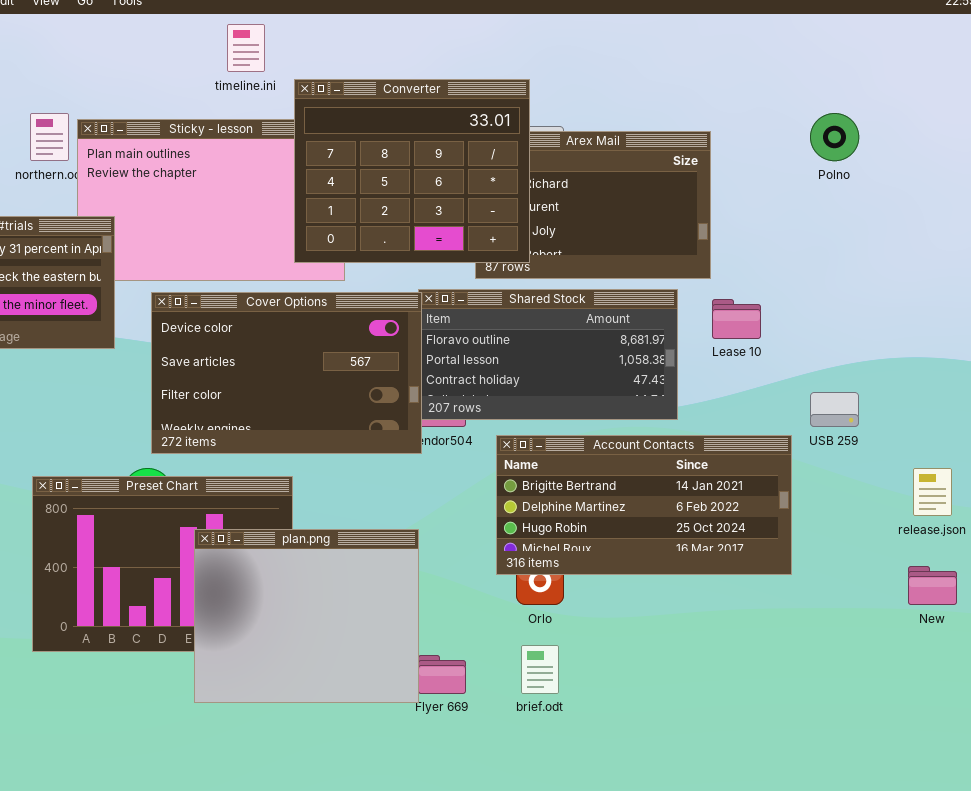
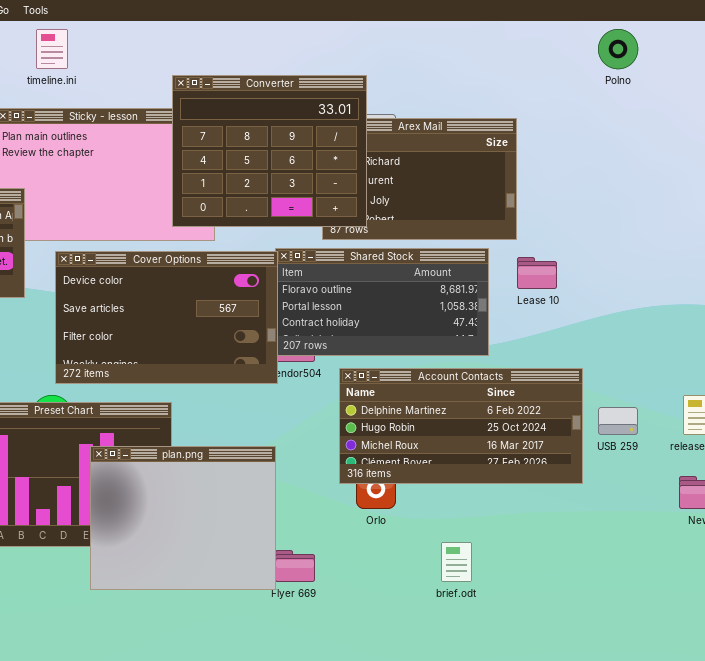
timeline.ini: [227,24,265,72] -> [36,29,68,69], moved
Polno: [810,113,859,161] -> [598,29,638,69], moved
USB 259: [810,392,859,427] -> [598,407,638,435], moved
Account Contacts: [496,435,792,575] -> [339,368,583,484], scrolled down 1 row
brief.odt: [521,645,559,694] -> [441,542,472,582], moved

